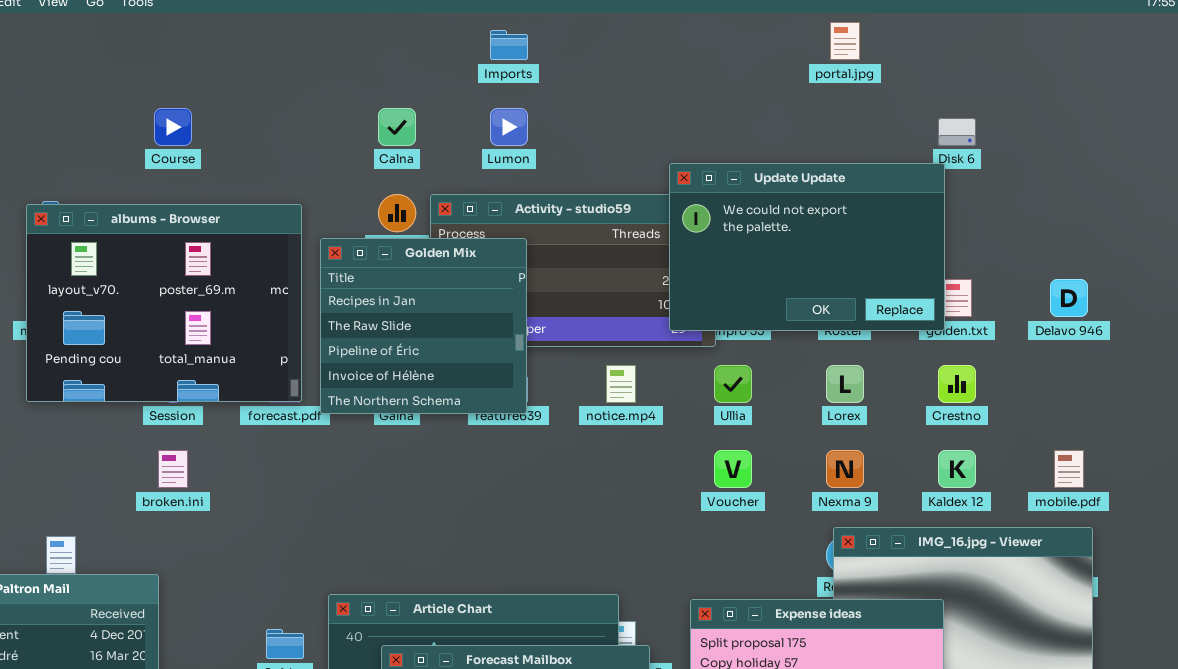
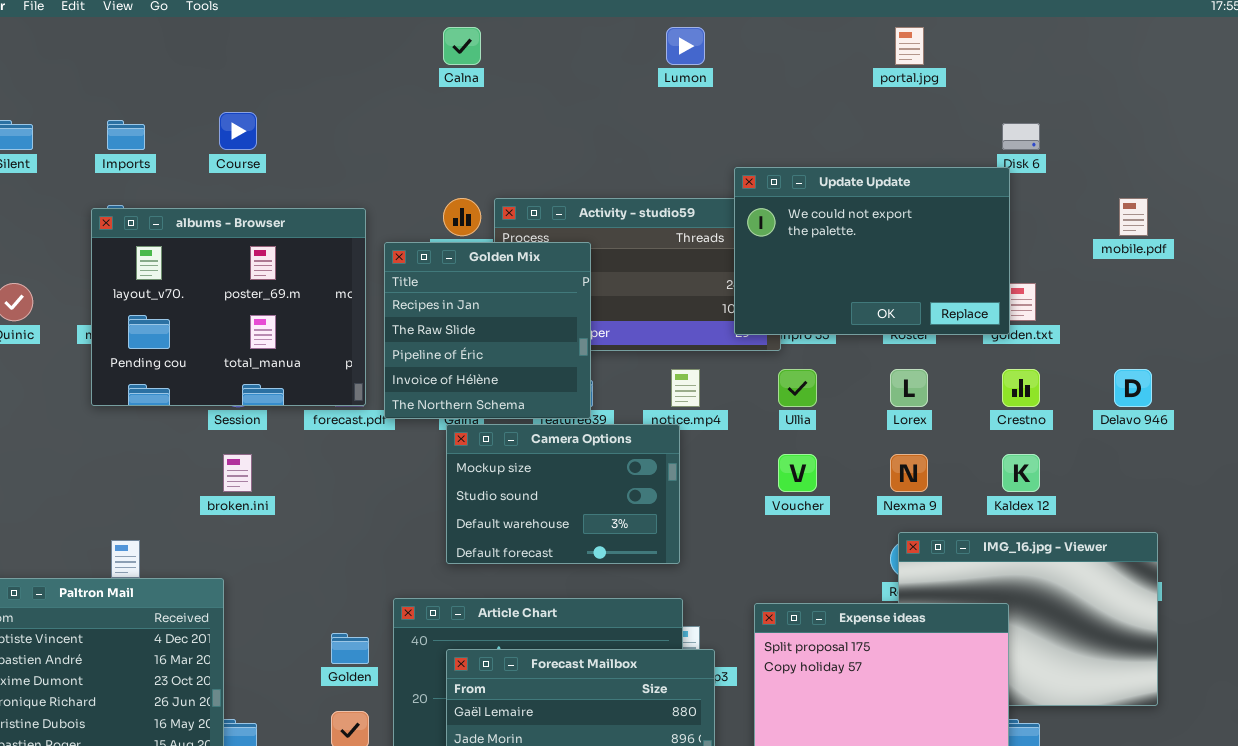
Imports: [490,30,528,60] -> [107,120,145,150], moved
Calna: [378,108,416,146] -> [443,27,481,65], moved
Lumon: [490,108,528,146] -> [666,27,705,65], moved
Delavo 946: [1050,279,1088,317] -> [1114,369,1152,407], moved
Camera Options: none -> [446,424,680,564], opened
mobile.pdf: [1054,450,1084,488] -> [1119,198,1148,236], moved

